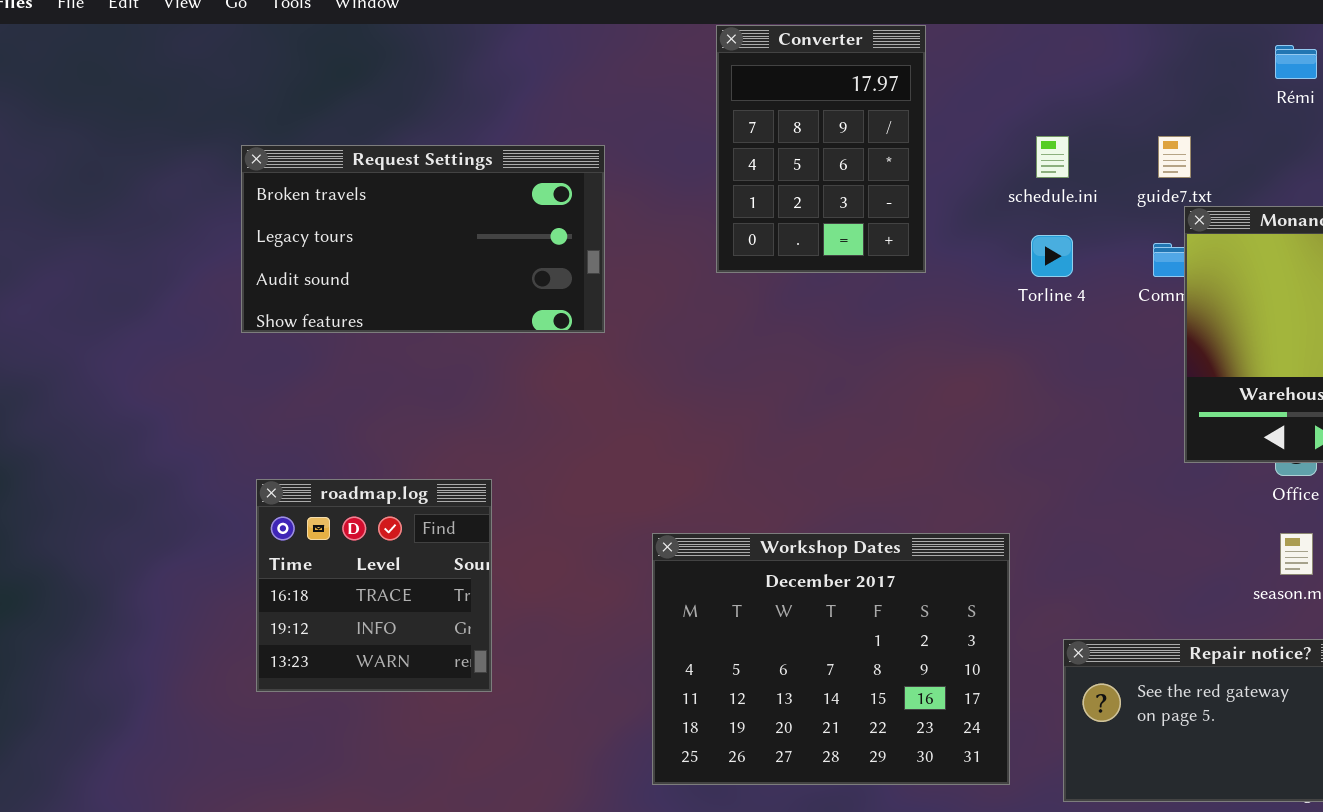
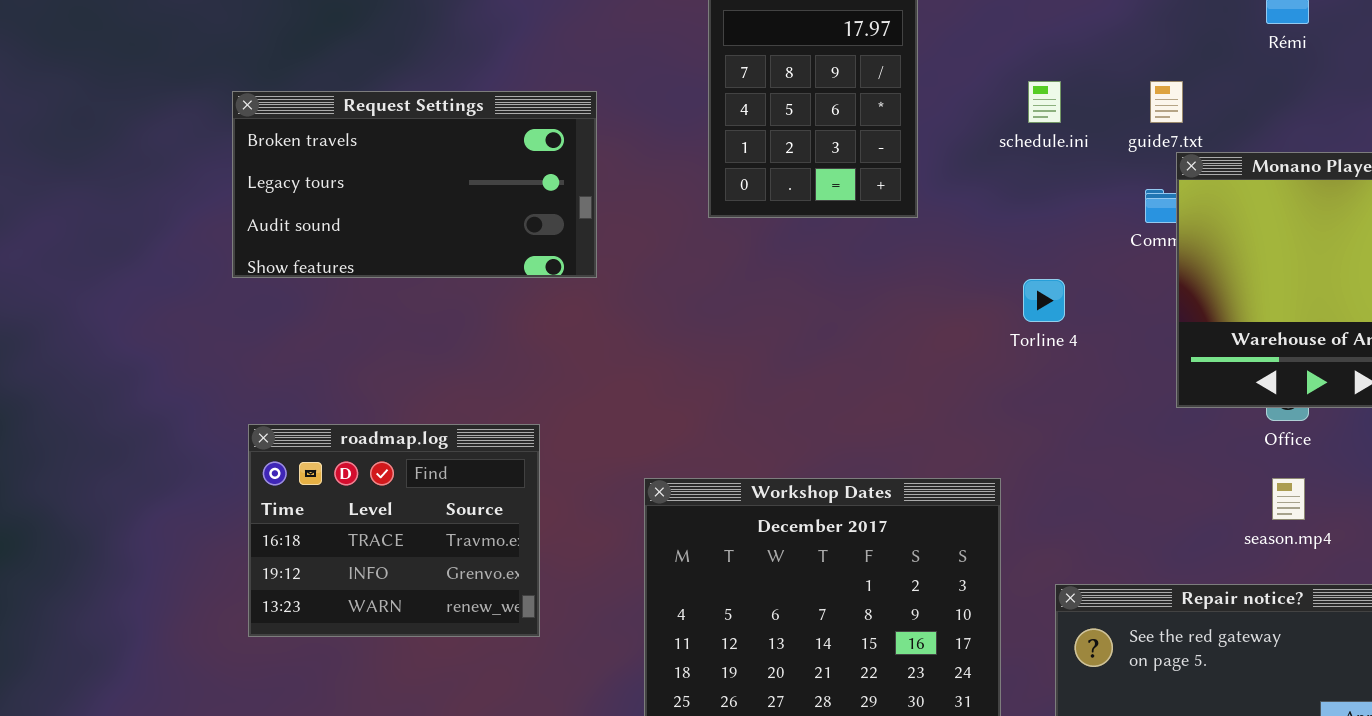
Torline 4: [1031,235,1073,277] -> [1023,279,1065,322], moved
roadmap.log: [256,479,492,692] -> [248,424,540,637], resized

